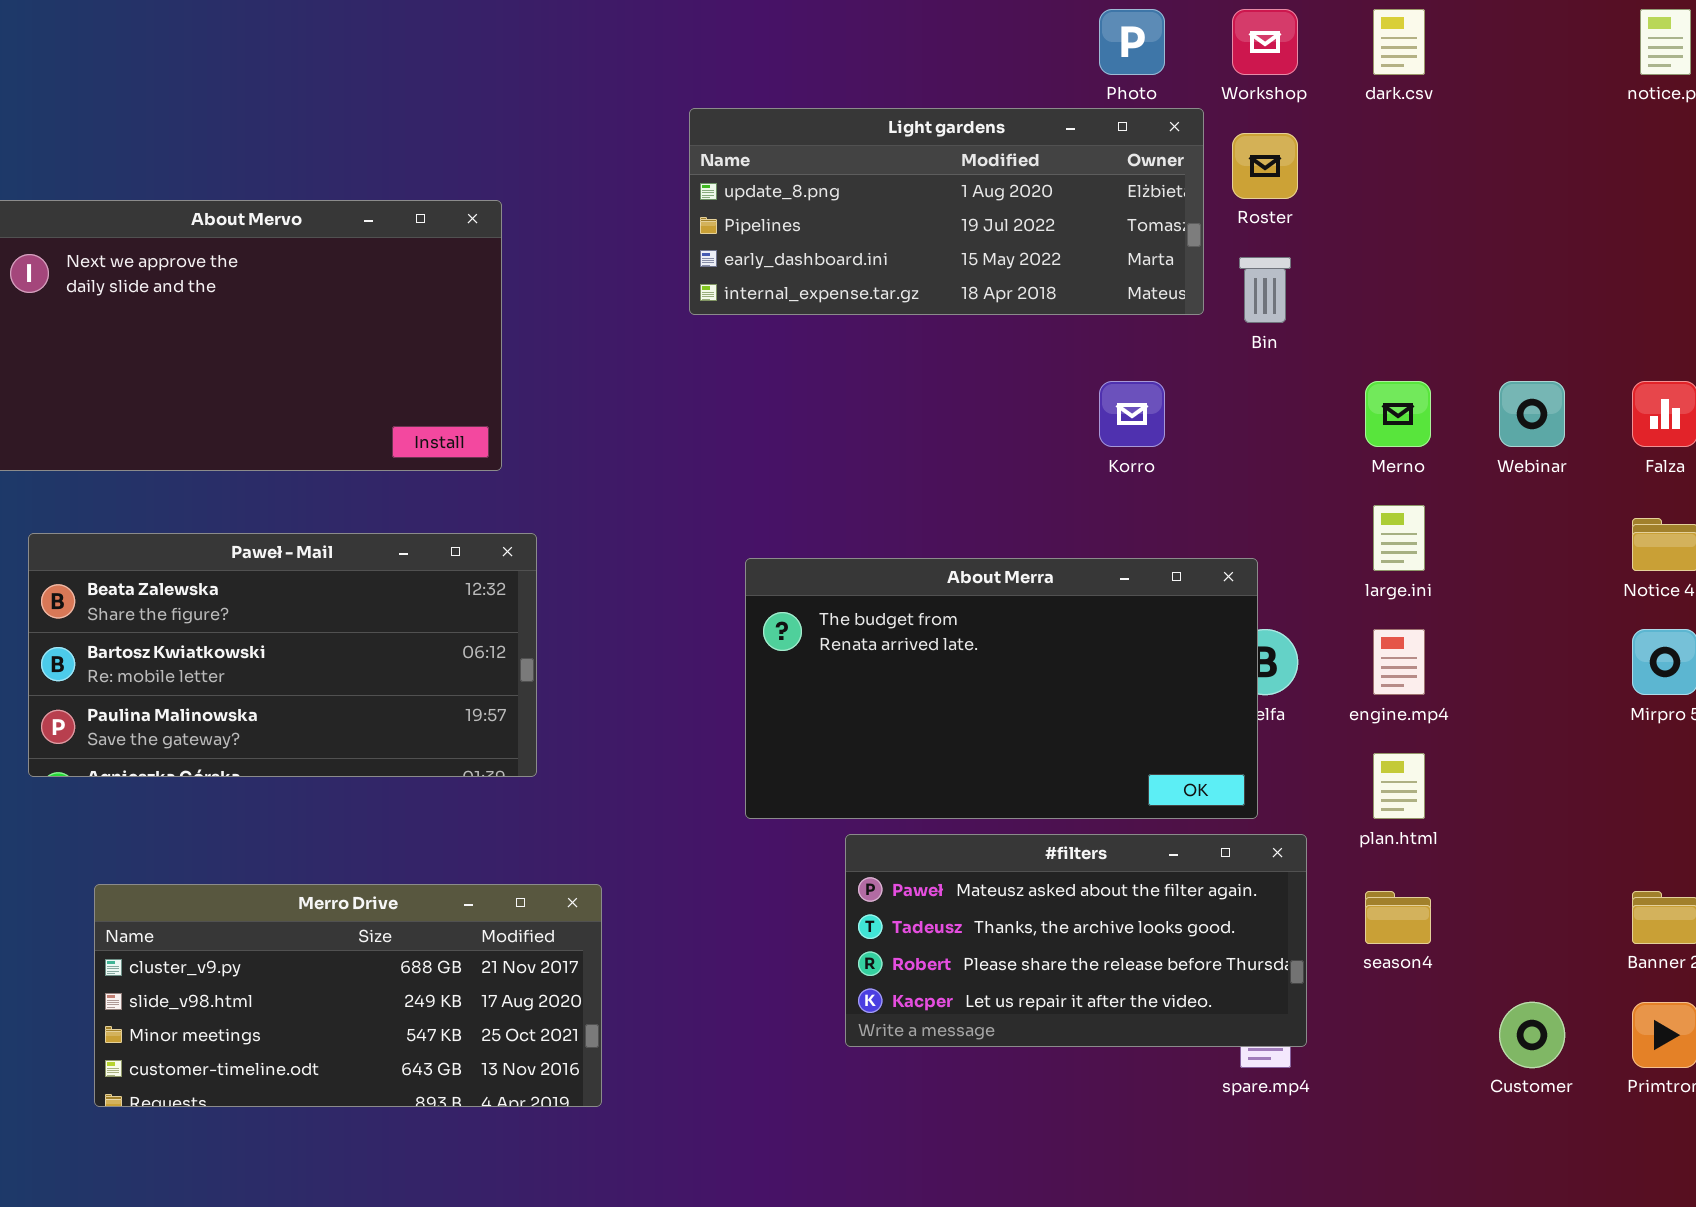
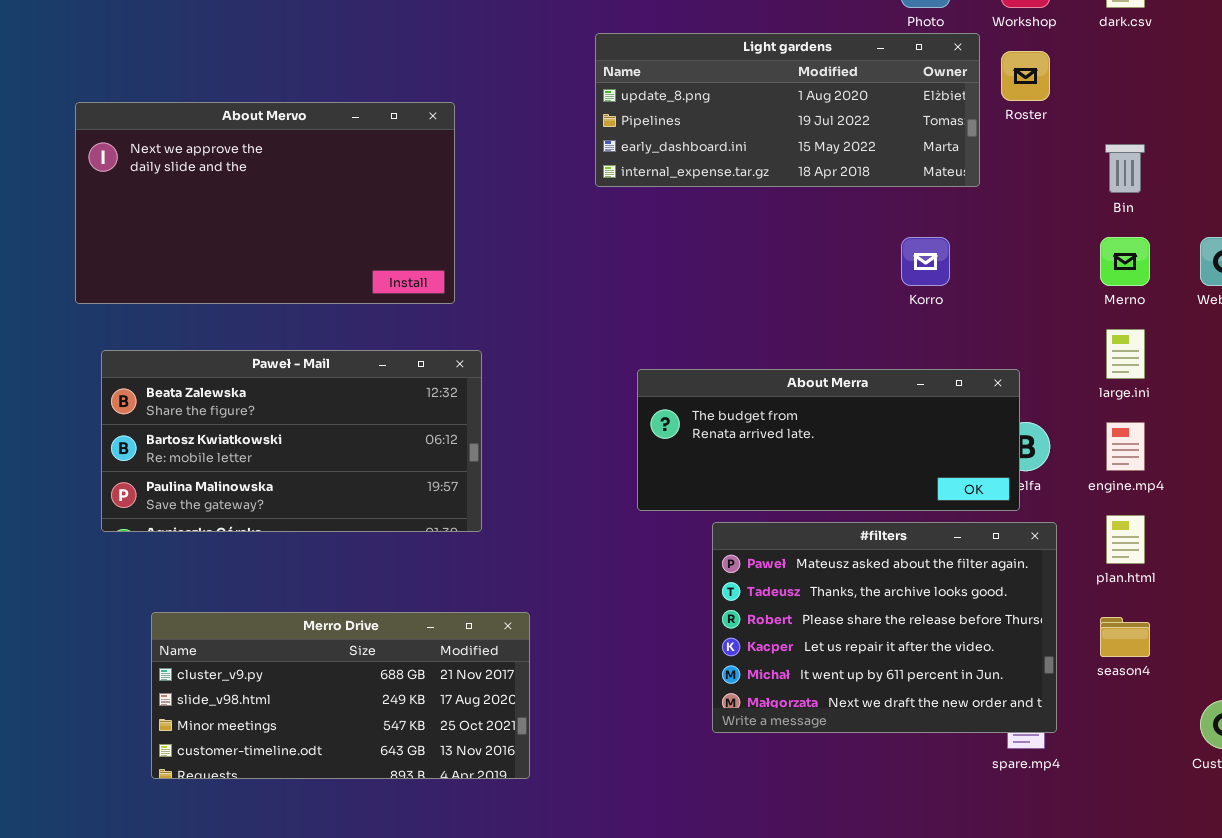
Bin: [1239,257,1291,323] -> [1105,144,1145,193], moved
About Merra: [745,558,1258,819] -> [637,369,1020,511], resized
#filters: [845,834,1307,1047] -> [712,522,1057,733], resized

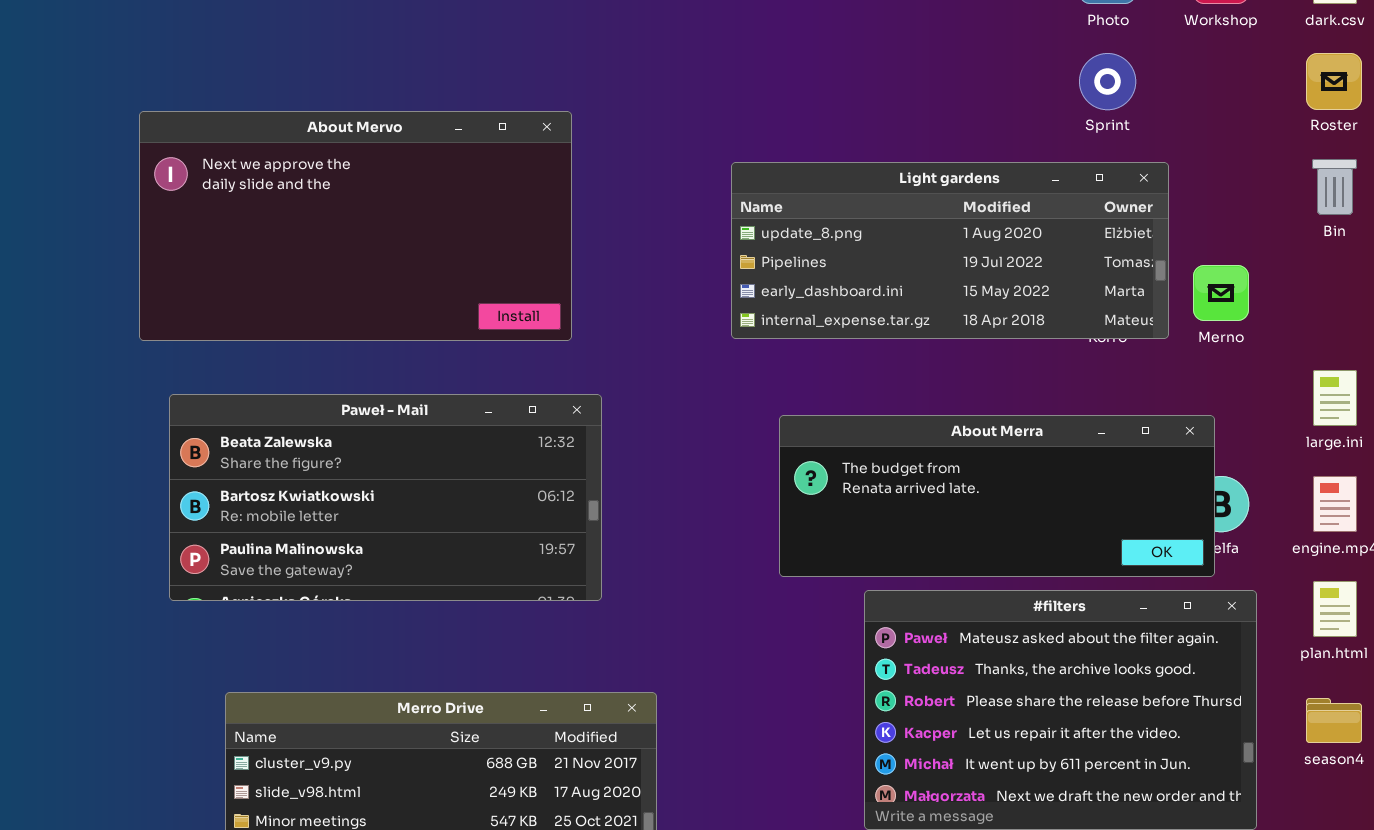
Light gardens: [595,33,980,187] -> [731,162,1169,339], moved
Roster: [1001,51,1050,101] -> [1306,53,1362,110], moved
Merno: [1100,237,1150,286] -> [1193,265,1249,321], moved

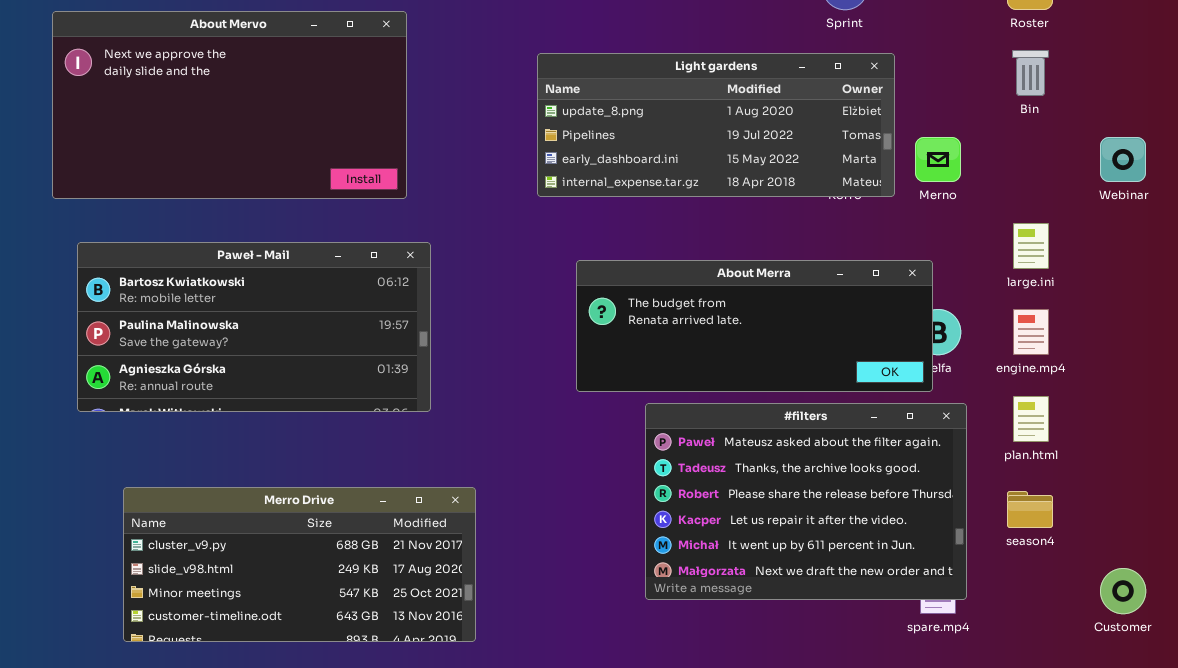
Paweł - Mail: [169,394,602,601] -> [77,242,431,412], scrolled down 1 row

